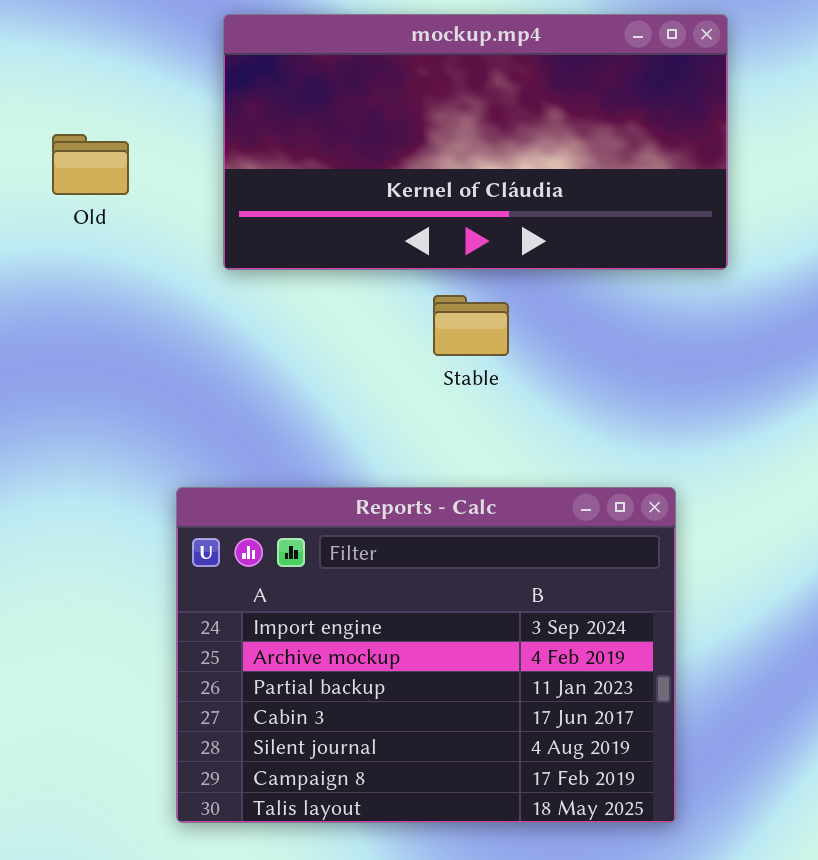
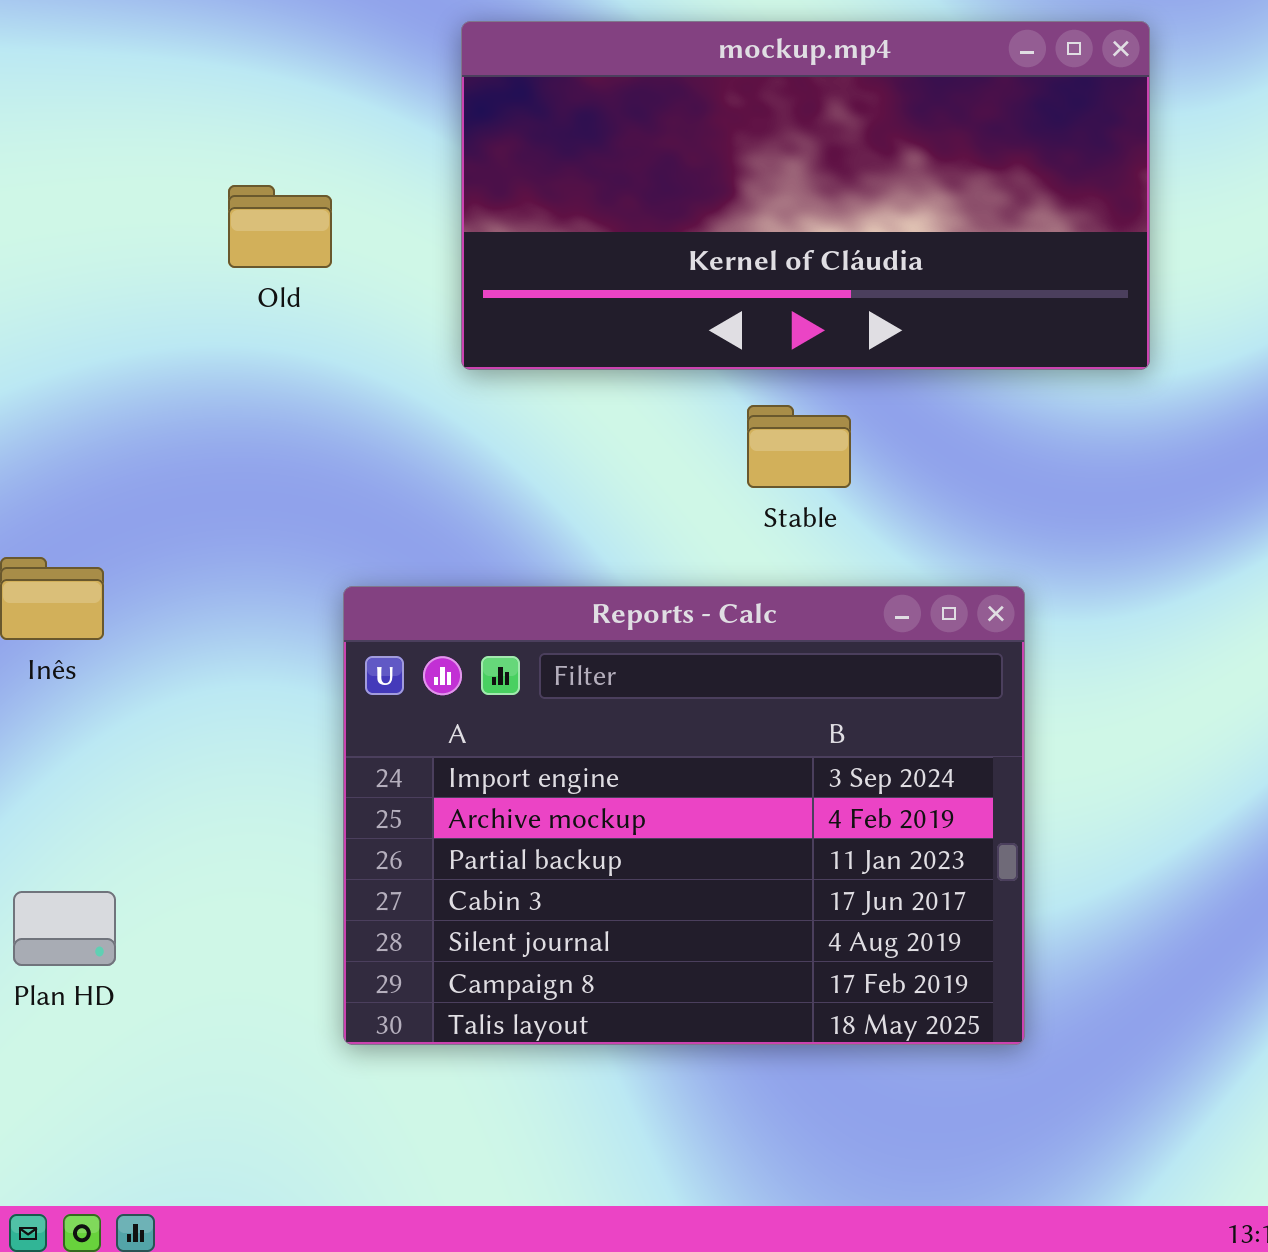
Reports - Calc: [176,487,676,823] -> [343,586,1025,1045], moved

